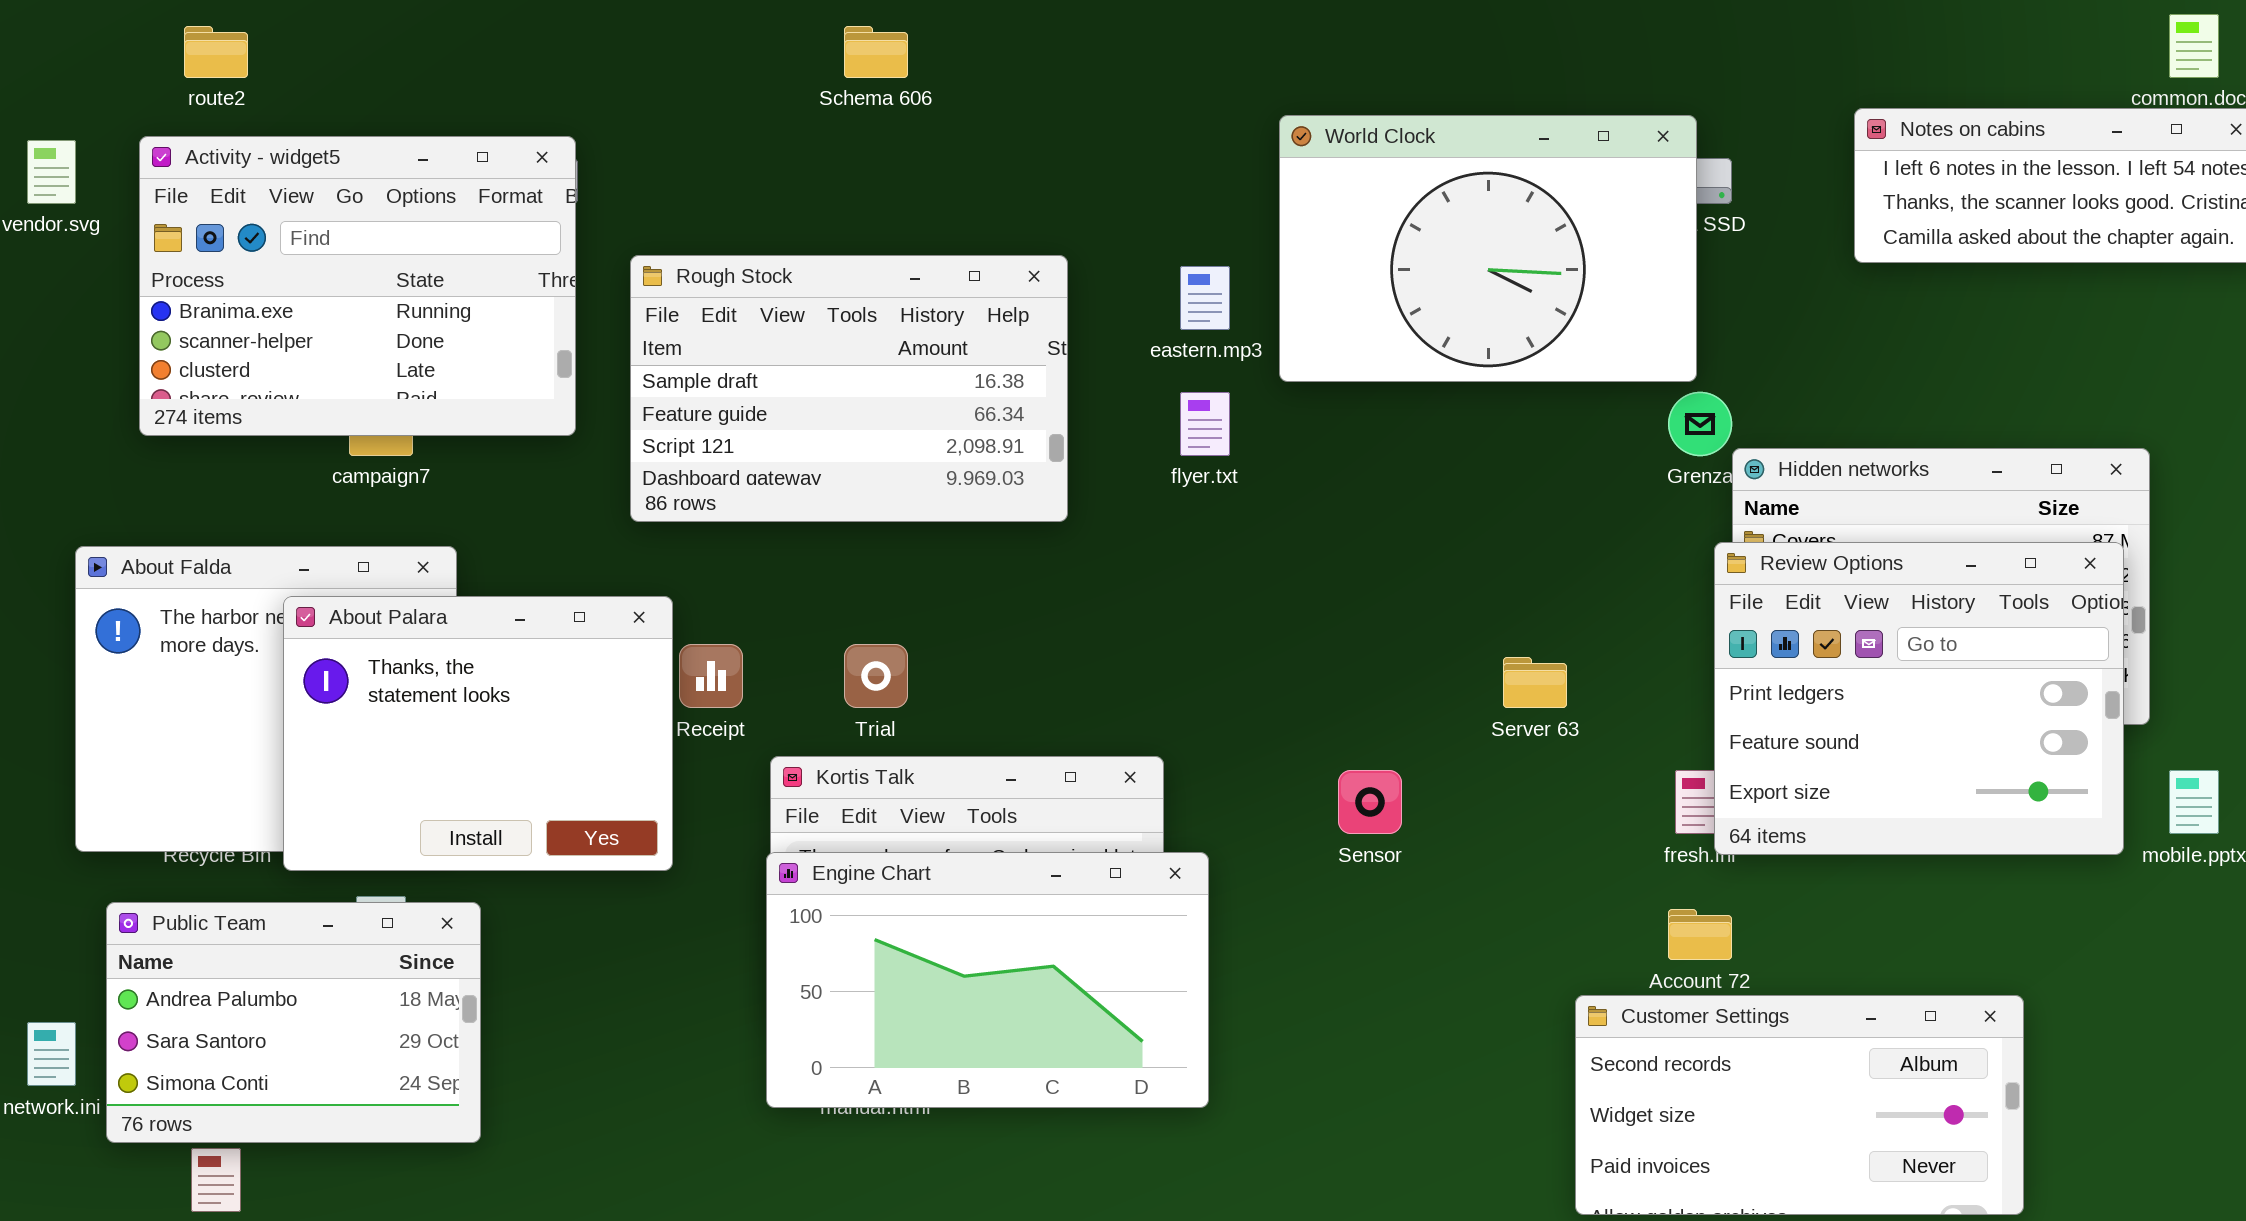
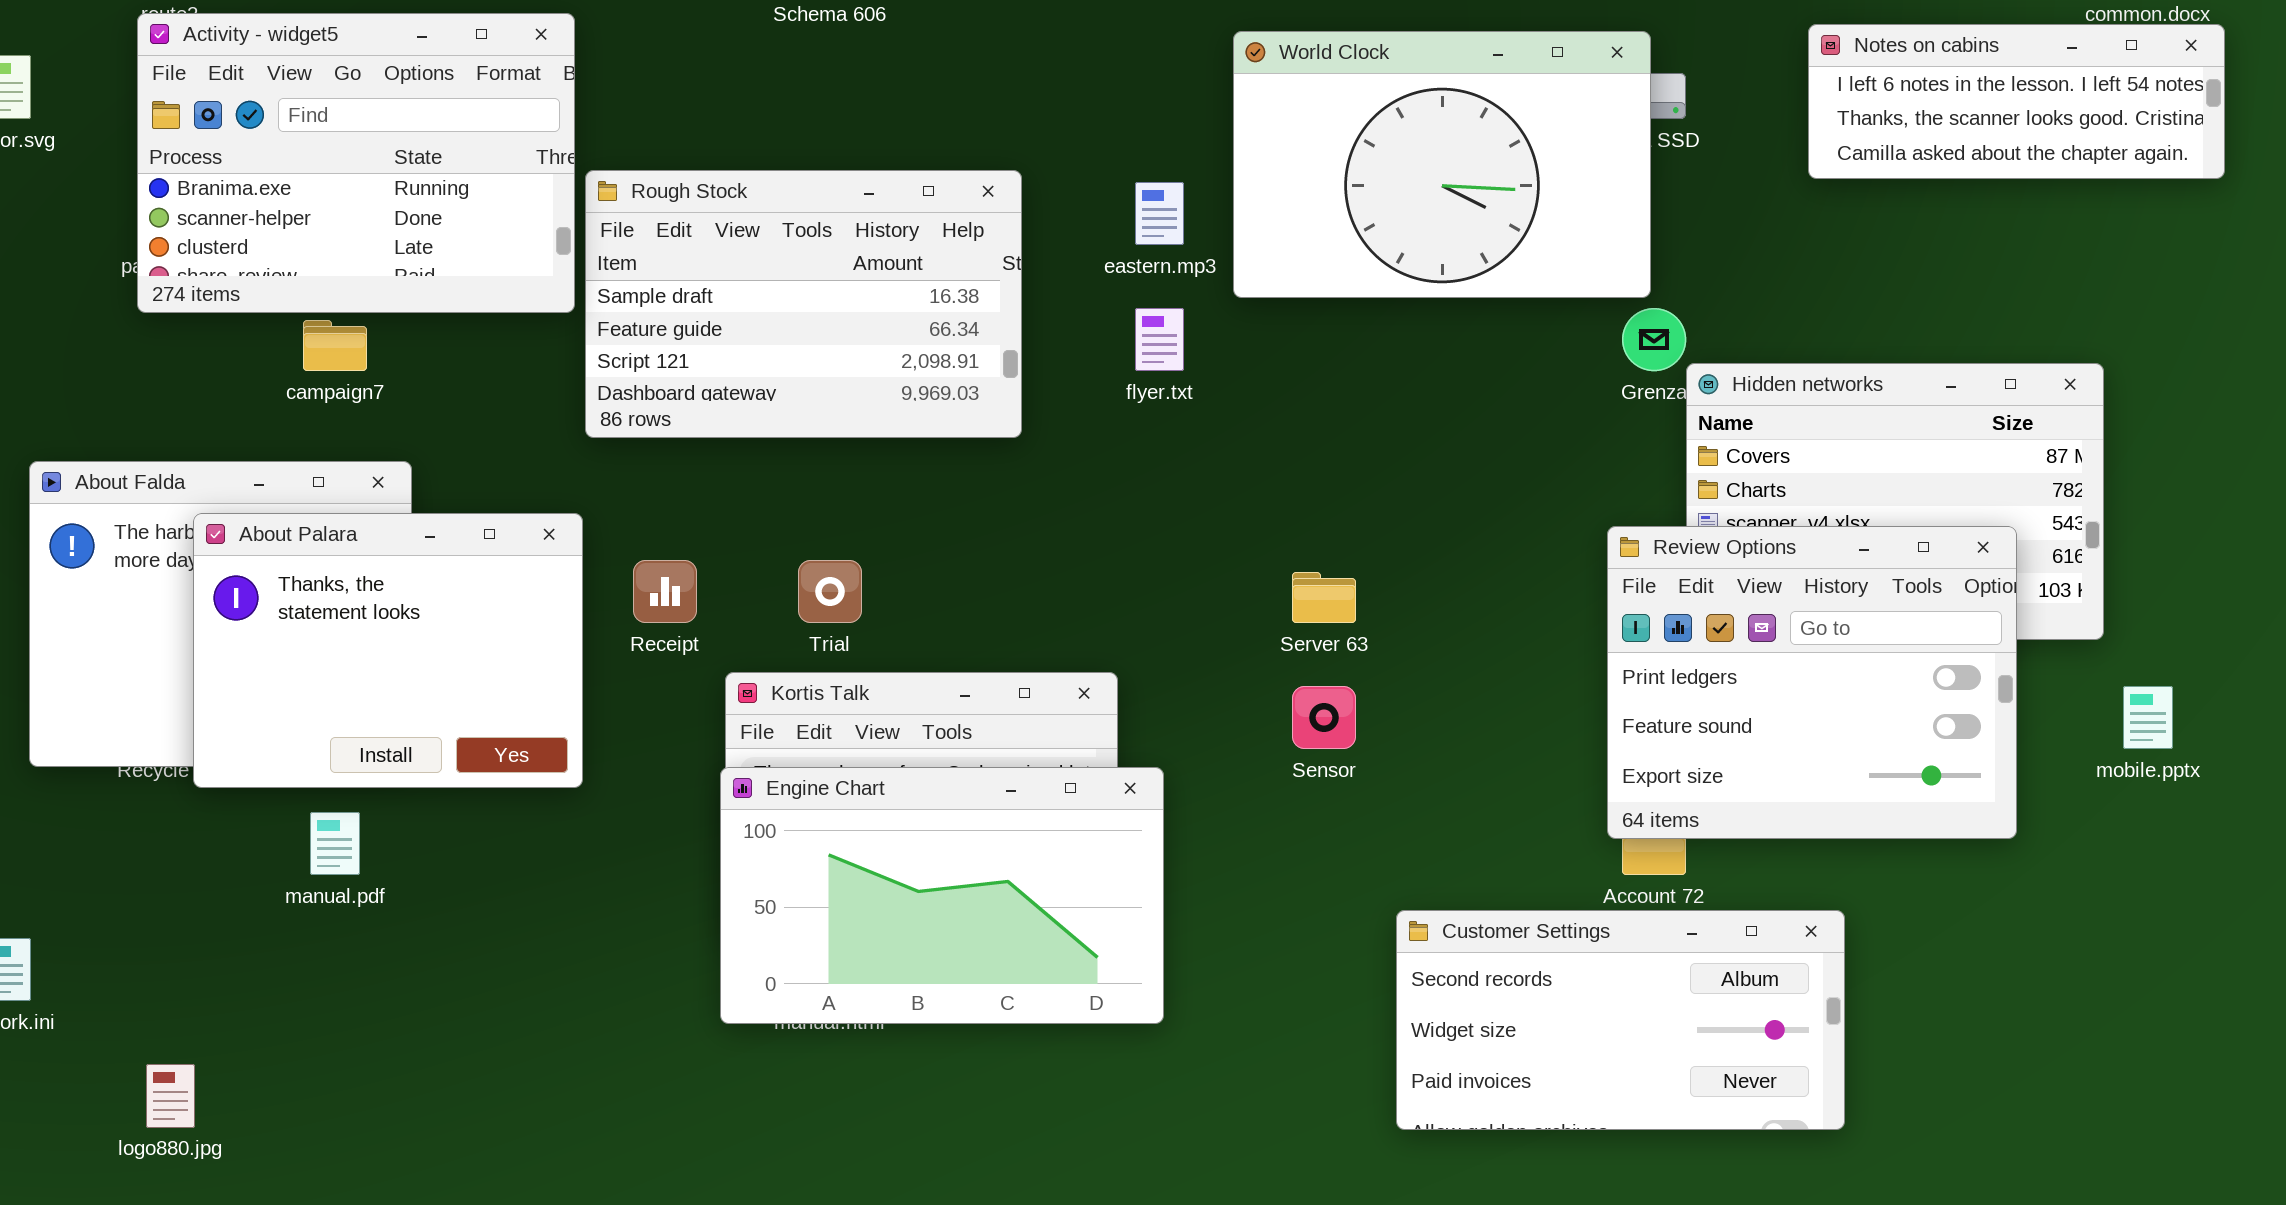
Activity - widget5: [139,136,576,436] -> [137,13,575,313], moved
Review Options: [1714,542,2124,855] -> [1607,526,2017,839], moved
About Palara: [283,596,673,871] -> [193,513,583,788], moved
Server 63: [1503,657,1567,708] -> [1292,572,1356,623], moved
Public Team: [106,902,481,1143] -> none, closed
Customer Settings: [1575,995,2024,1215] -> [1396,910,1845,1130], moved

